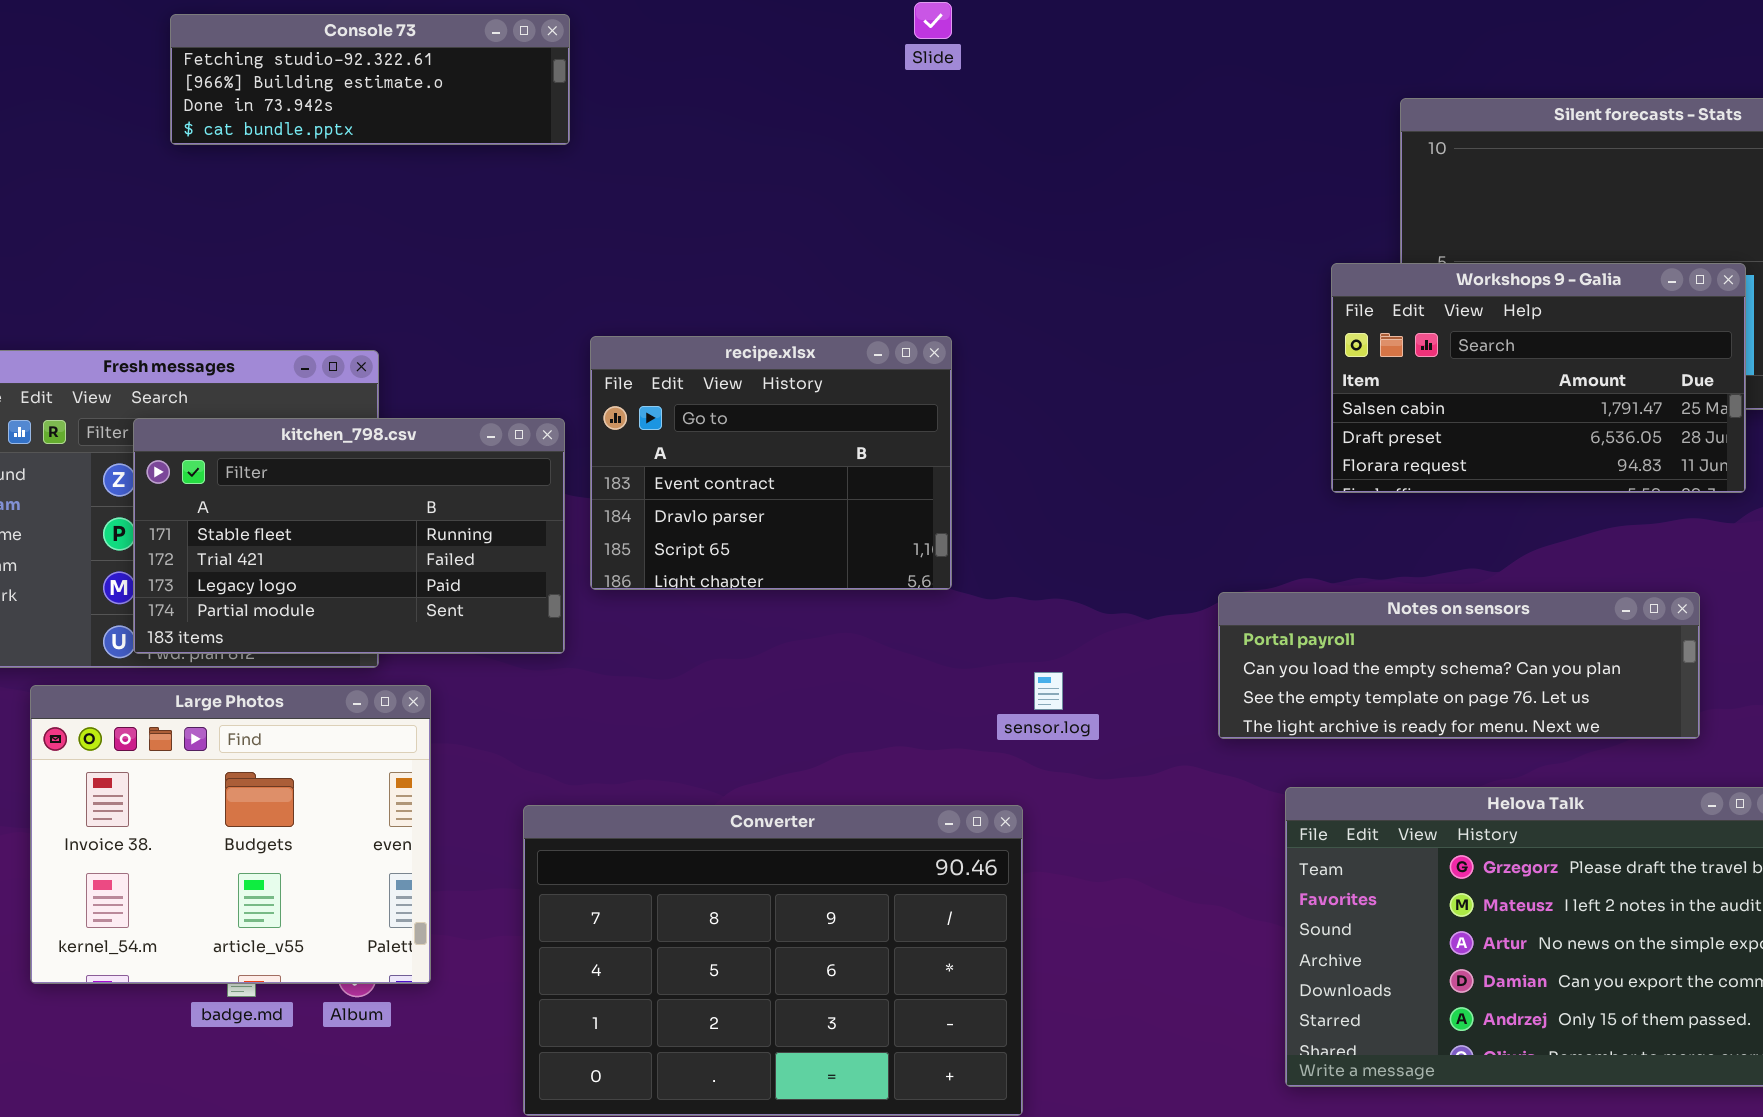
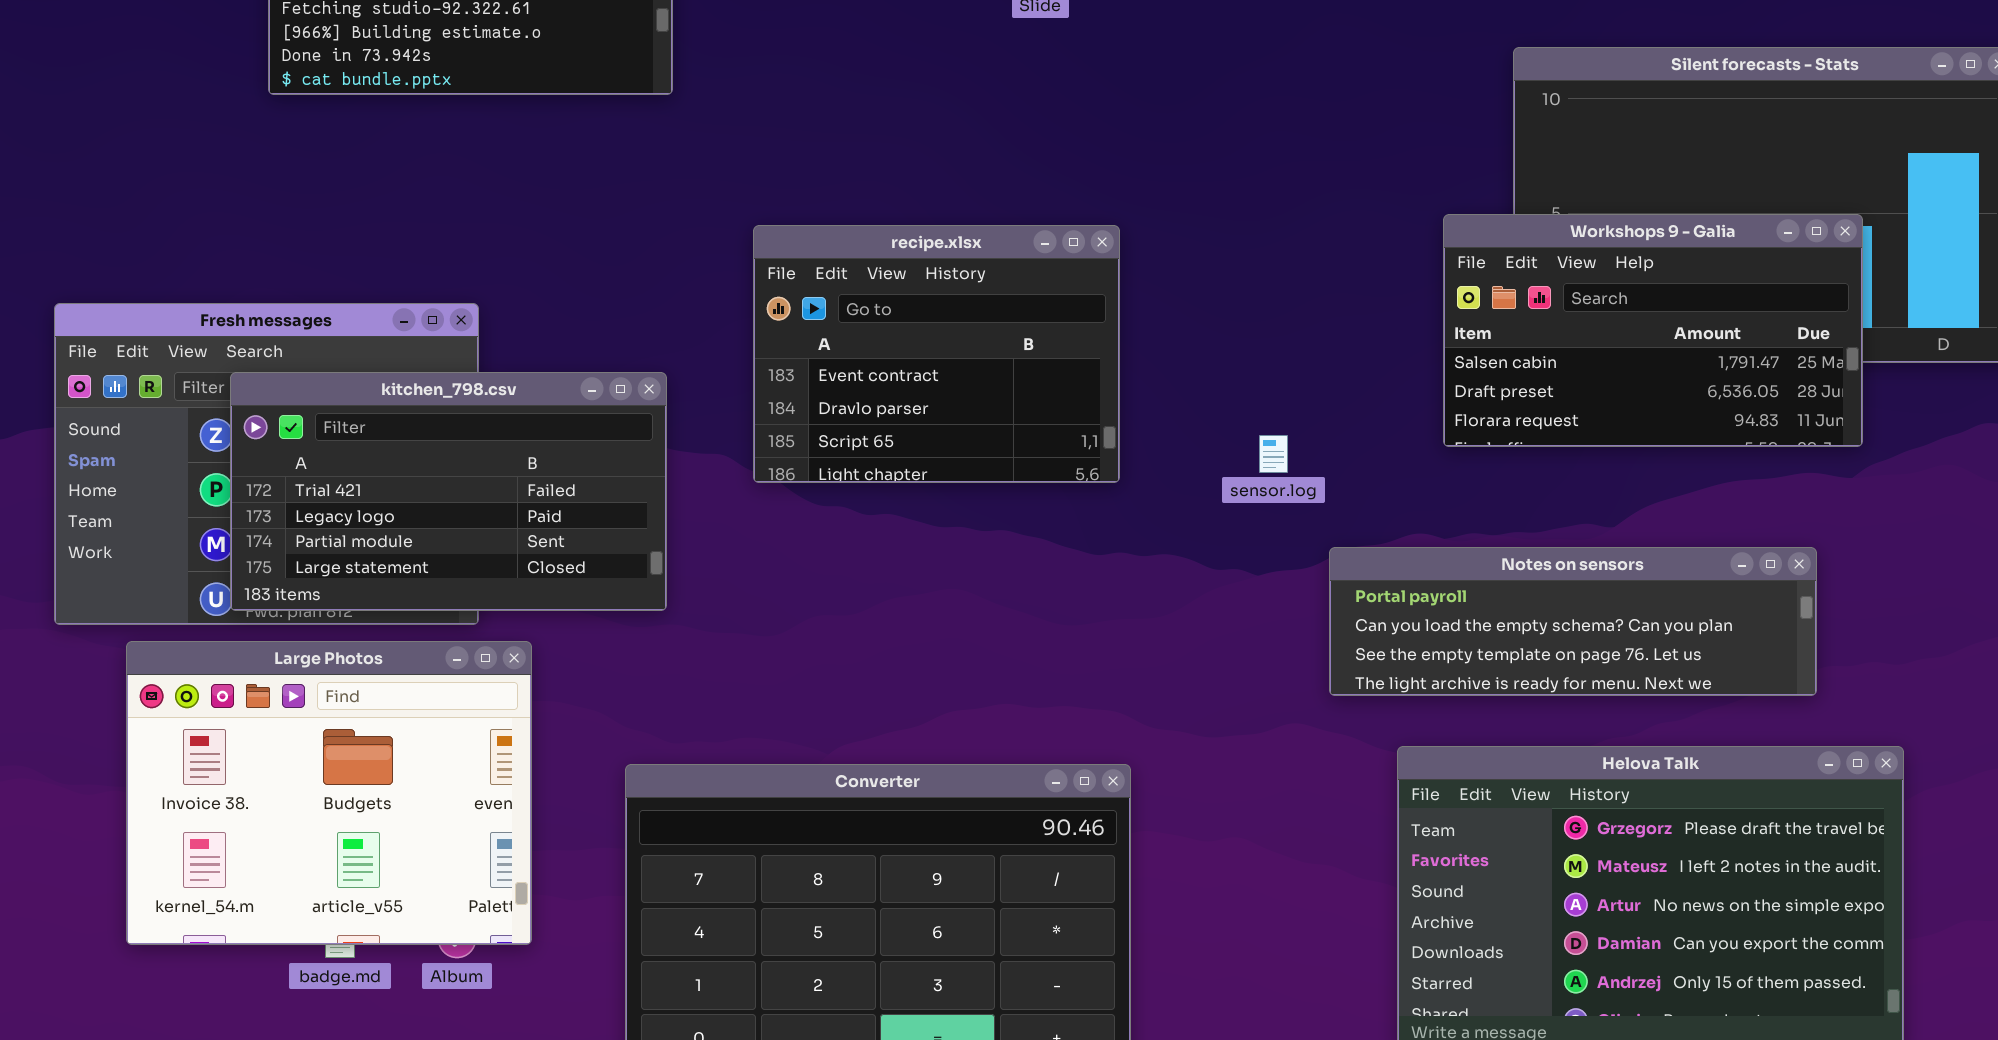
recipe.xlsx: [590,336,952,590] -> [753,225,1120,483], moved
kitchen_798.csv: [133,418,565,654] -> [230,372,667,611], scrolled down 1 row
sensor.log: [1034,672,1063,710] -> [1259,435,1288,473], moved

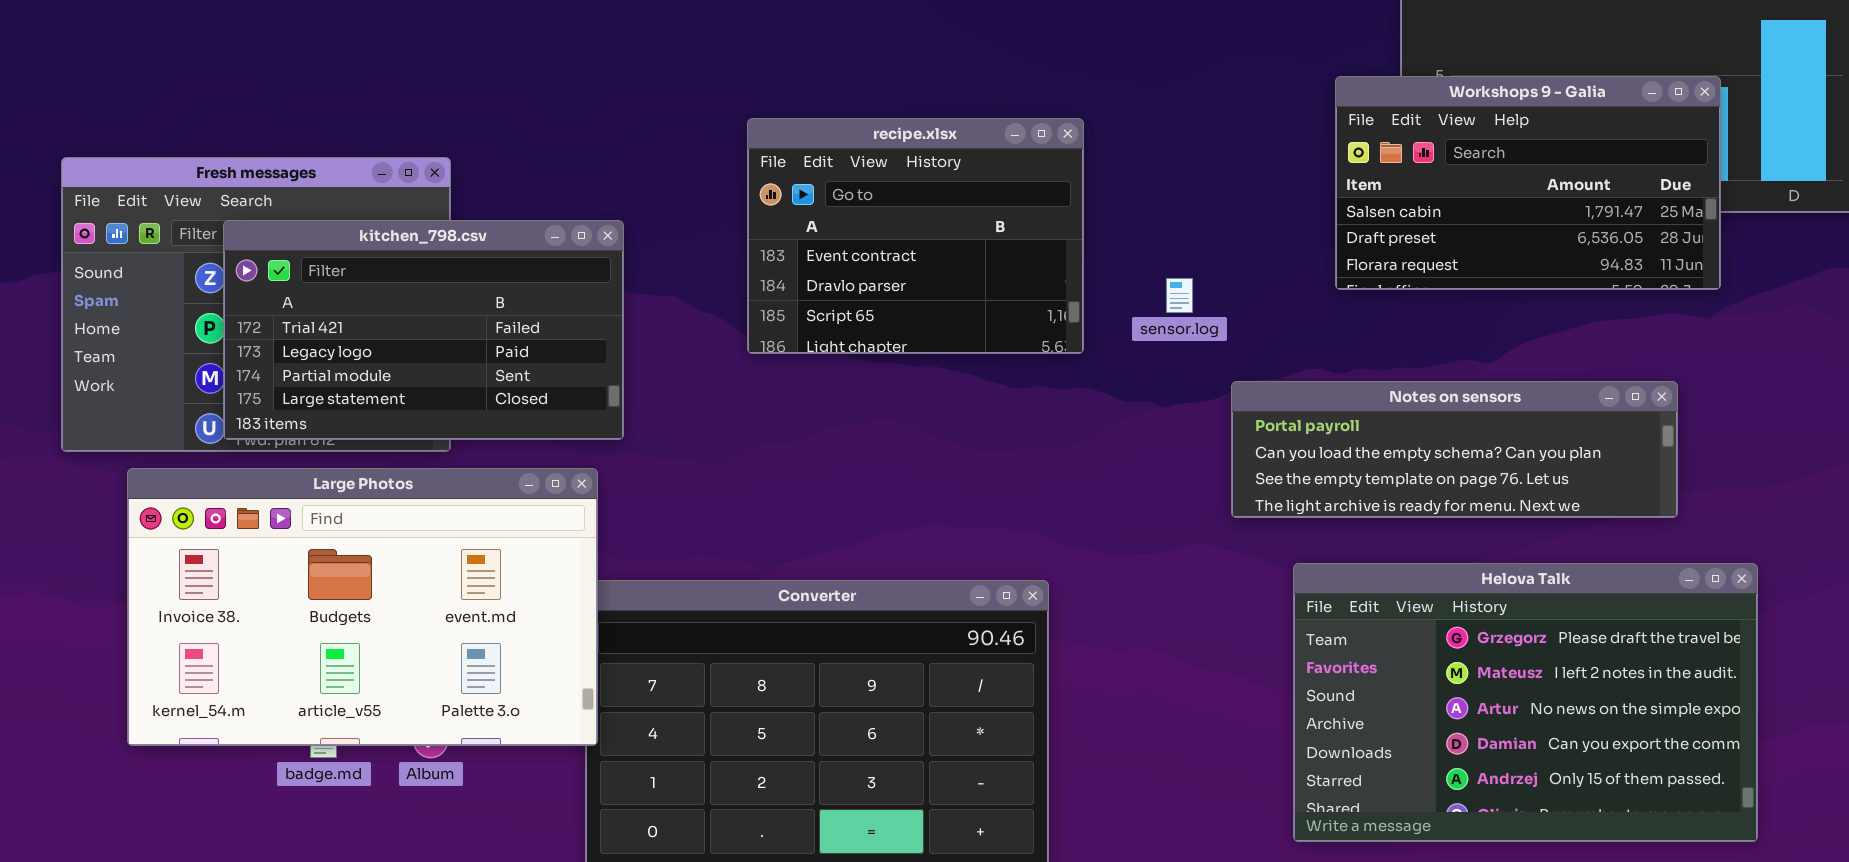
recipe.xlsx: [753,225,1120,483] -> [747,118,1084,354], moved
Large Photos: [126,641,532,945] -> [127,468,598,746], resized

